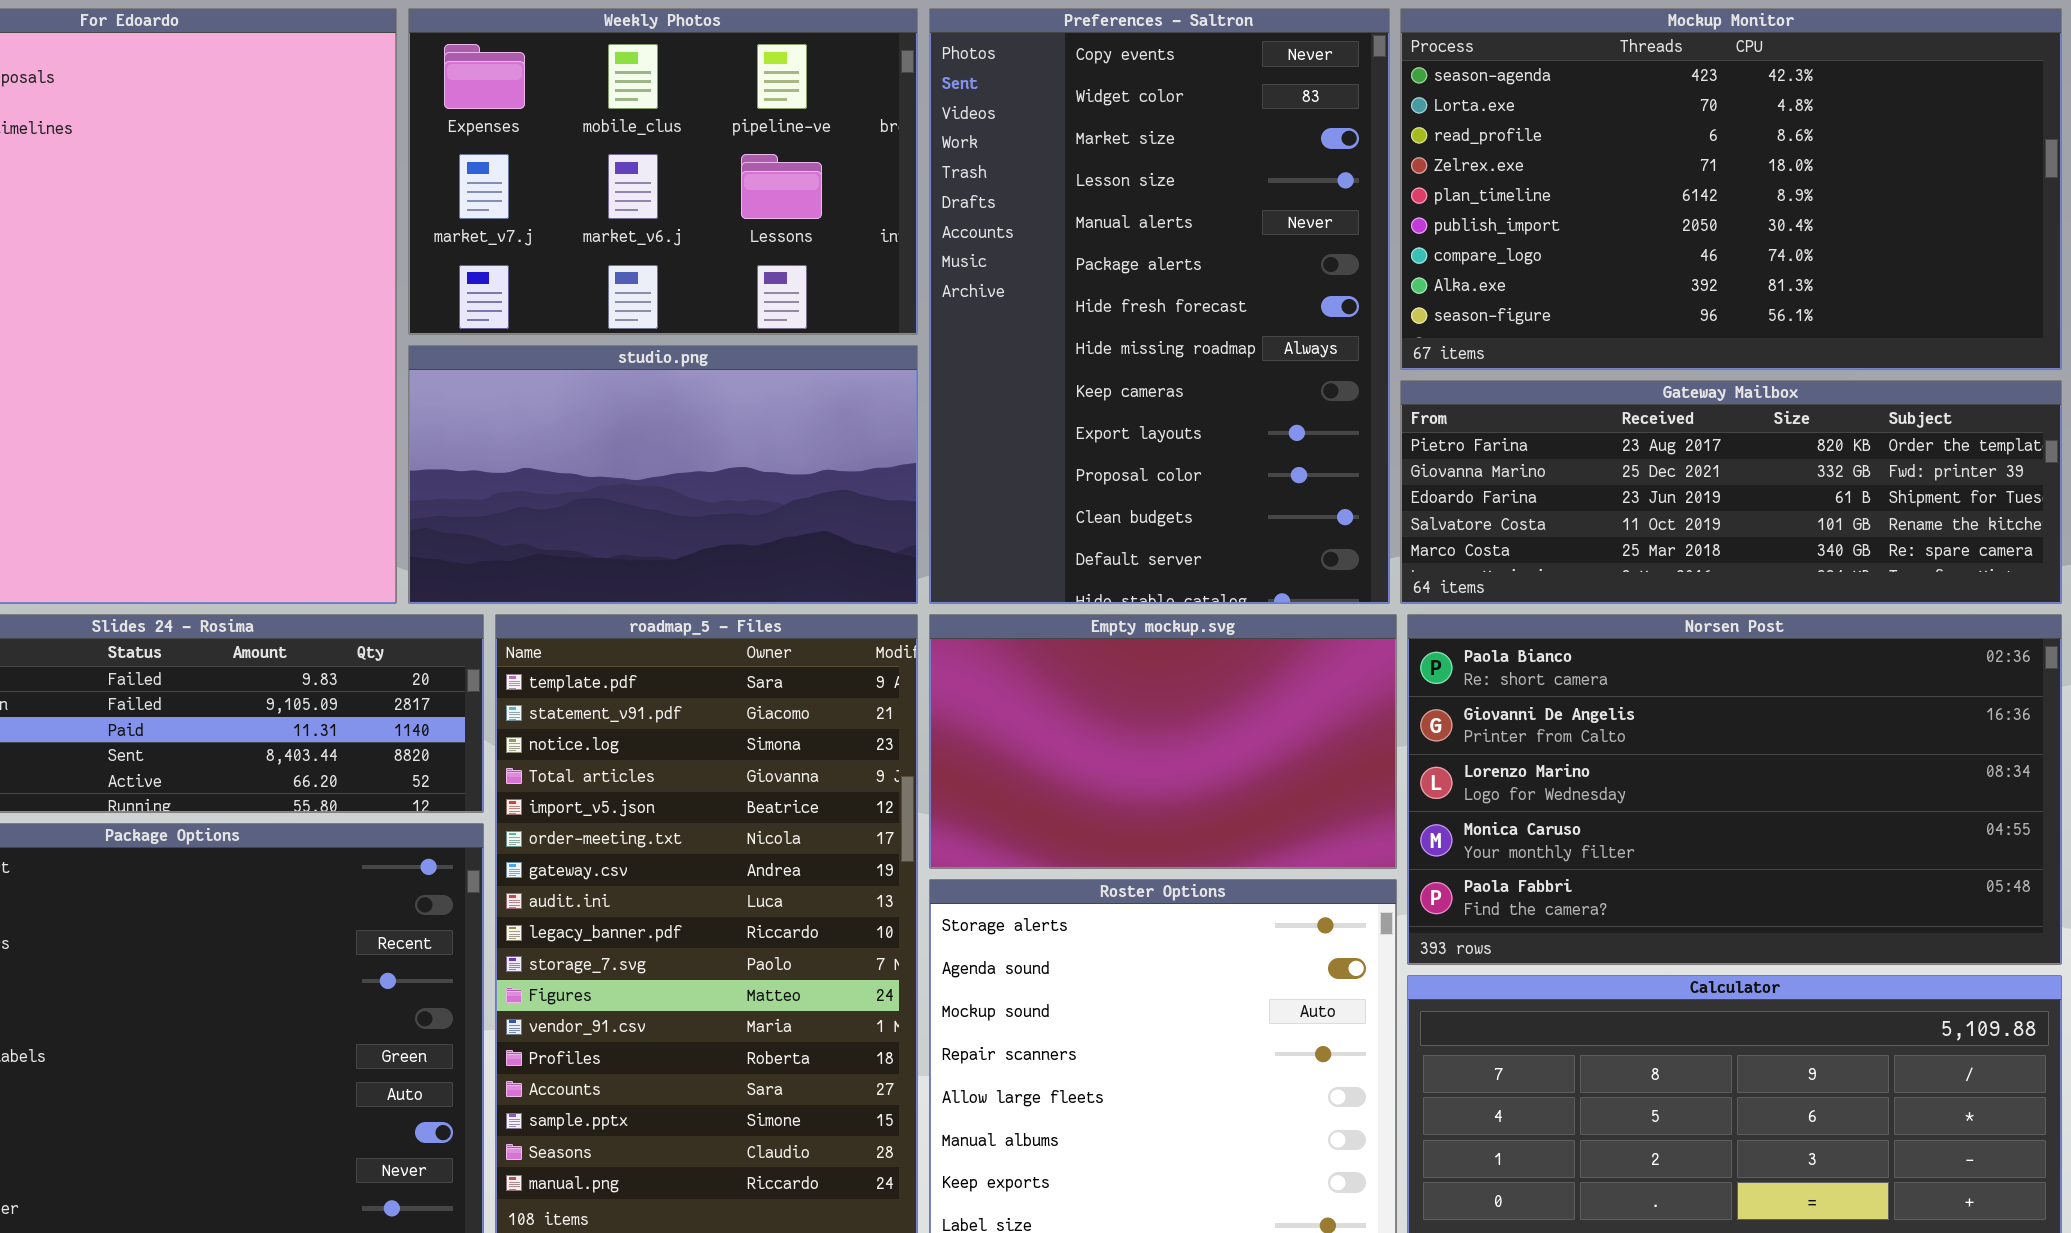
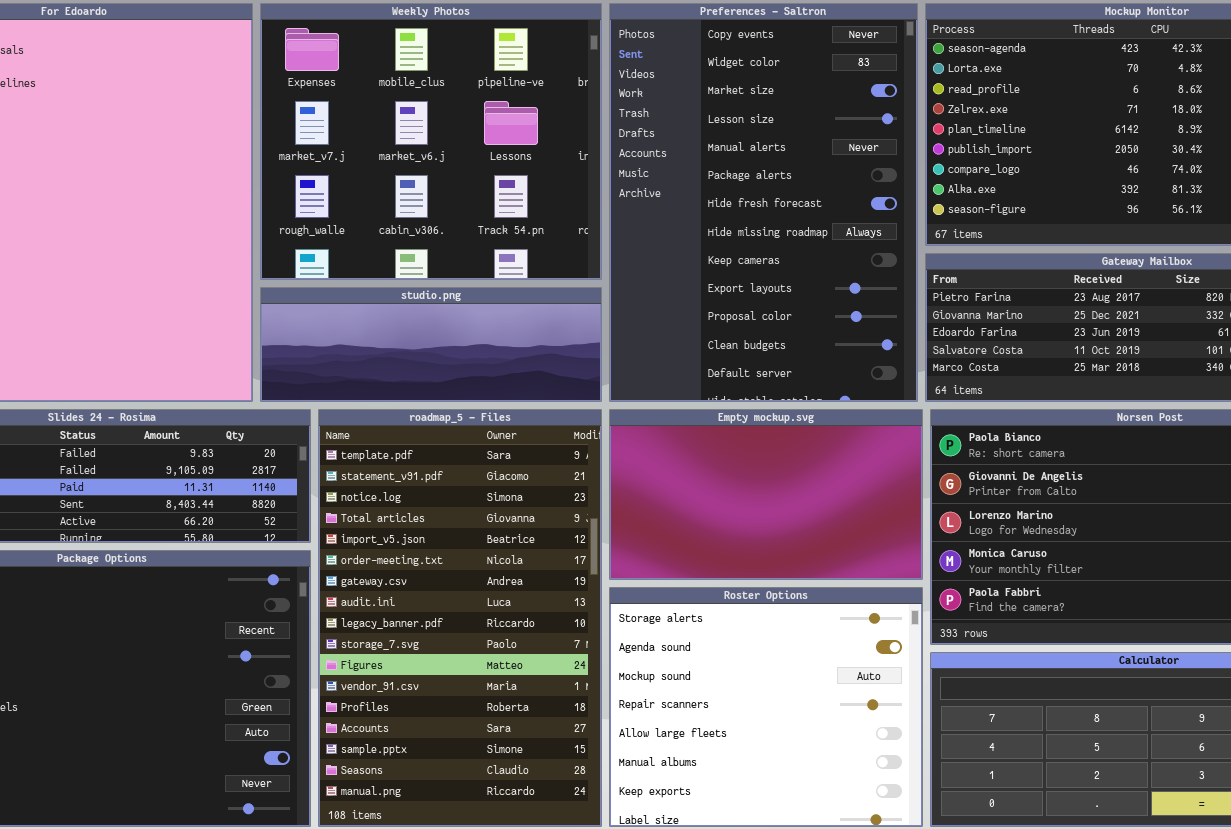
Weekly Photos: [408,8,918,335] -> [260,3,602,280], resized
studio.png: [408,345,918,604] -> [260,287,602,402], resized

